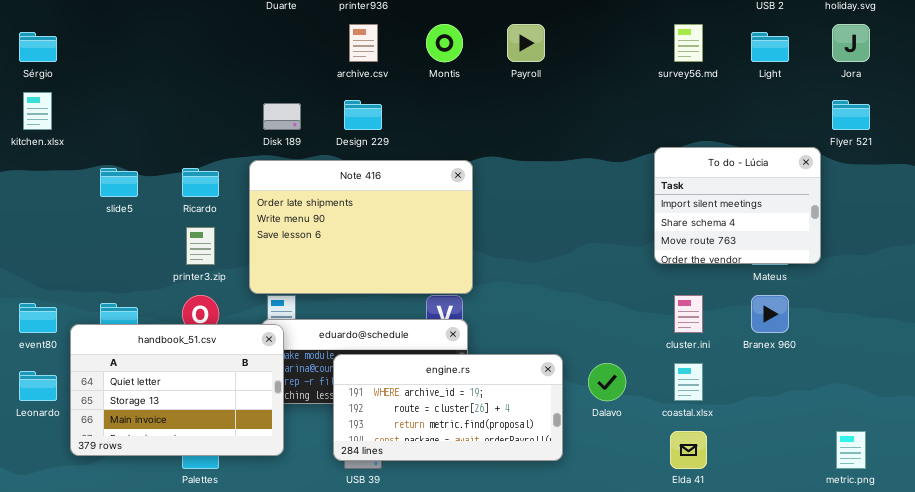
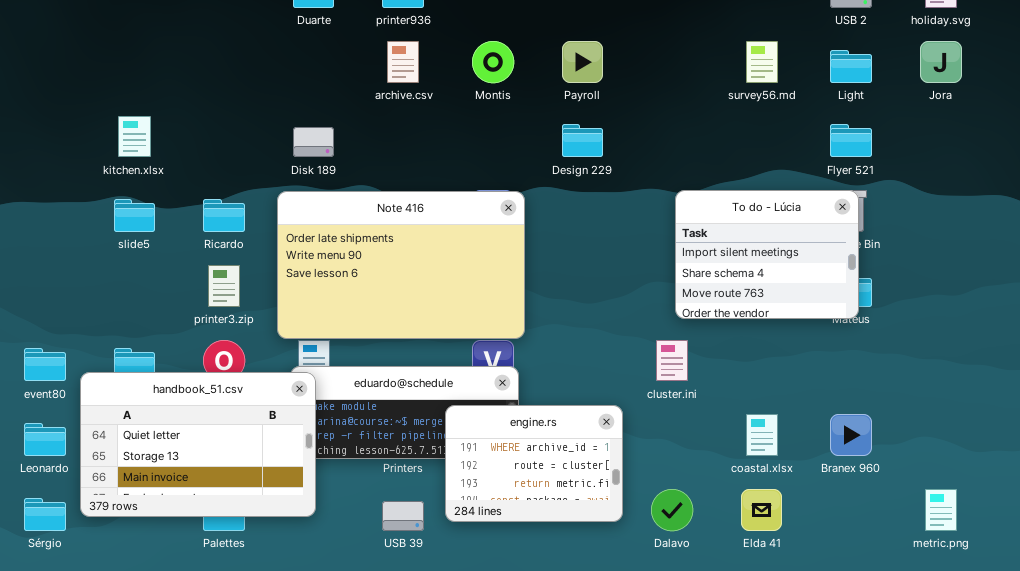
Sérgio: [19,32,57,62] -> [24,498,66,531], moved
kitchen.xlsx: [23,92,52,130] -> [118,116,151,157], moved
Design 229: [344,100,382,130] -> [562,124,603,157], moved
Flyer 521: [832,100,870,130] -> [830,124,872,157], moved
To do - Lúcia: [654,147,821,264] -> [675,190,859,319], moved
cluster.ini: [674,295,703,333] -> [656,340,688,381], moved
Branex 960: [751,295,789,333] -> [830,414,872,456], moved
engine.rs: [333,354,563,461] -> [445,405,623,522], resized
Dalavo: [588,363,626,401] -> [651,489,693,531], moved

